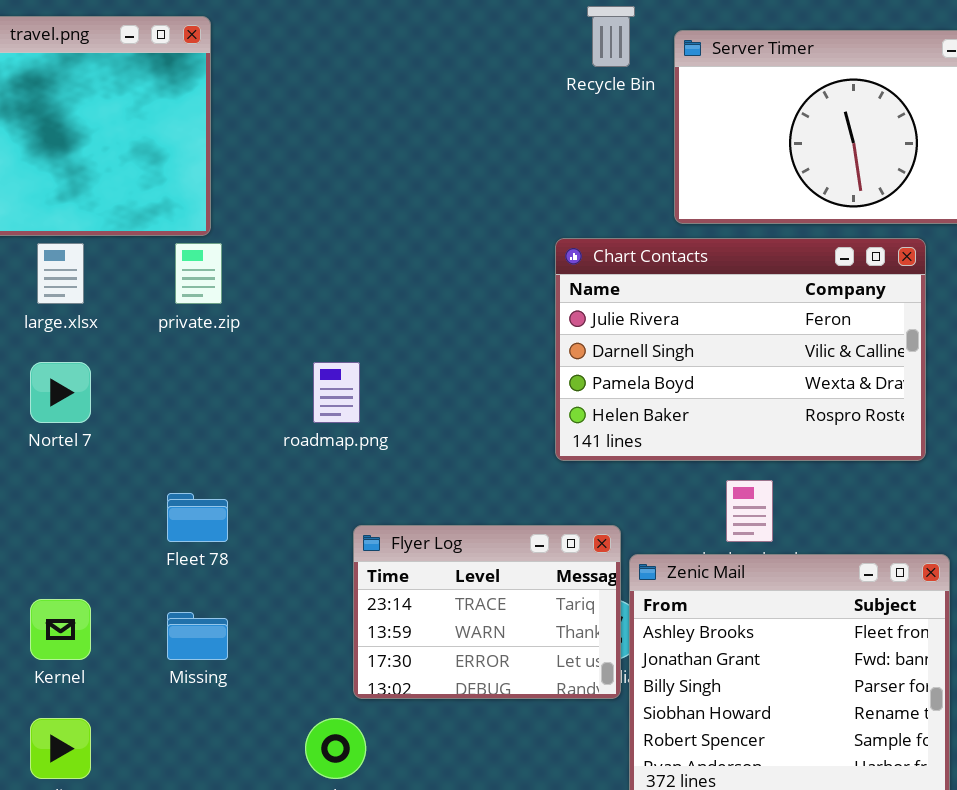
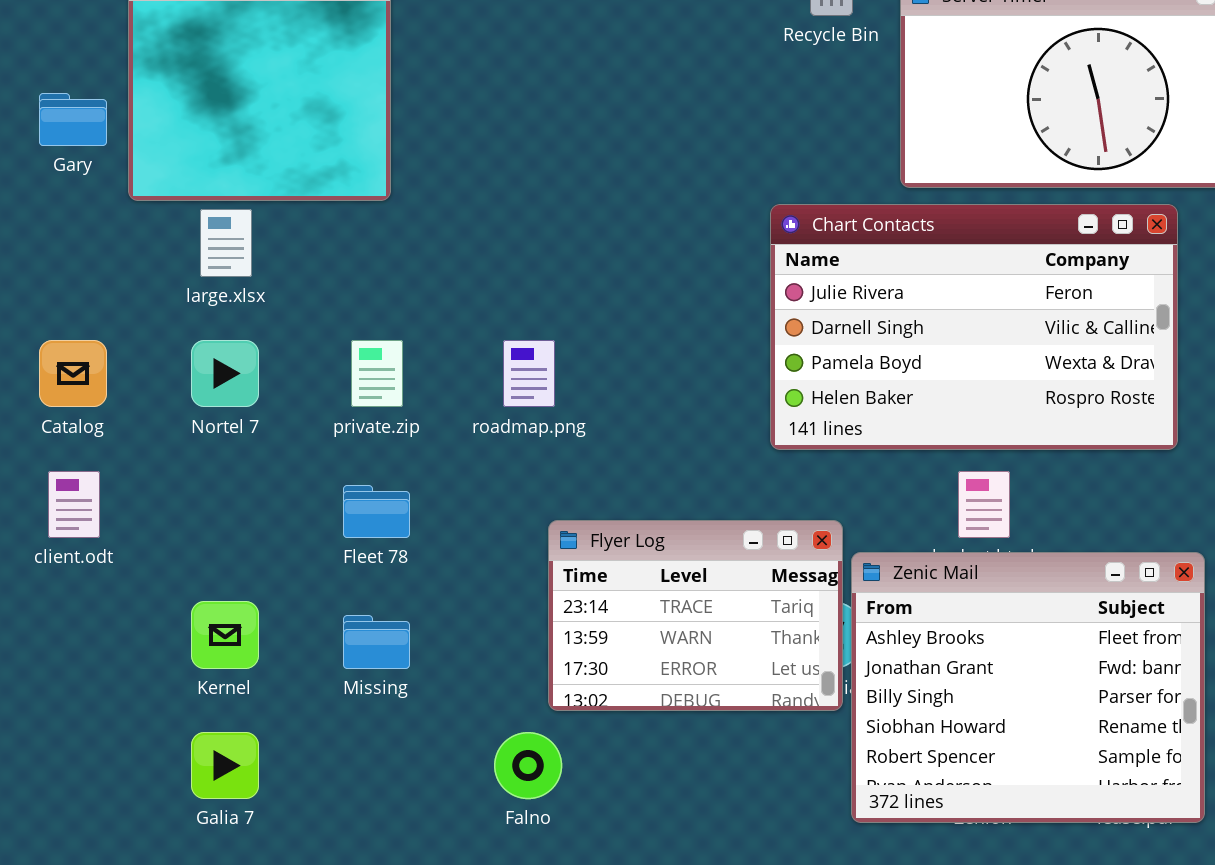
private.zip: [175,243,222,304] -> [351,340,403,407], moved

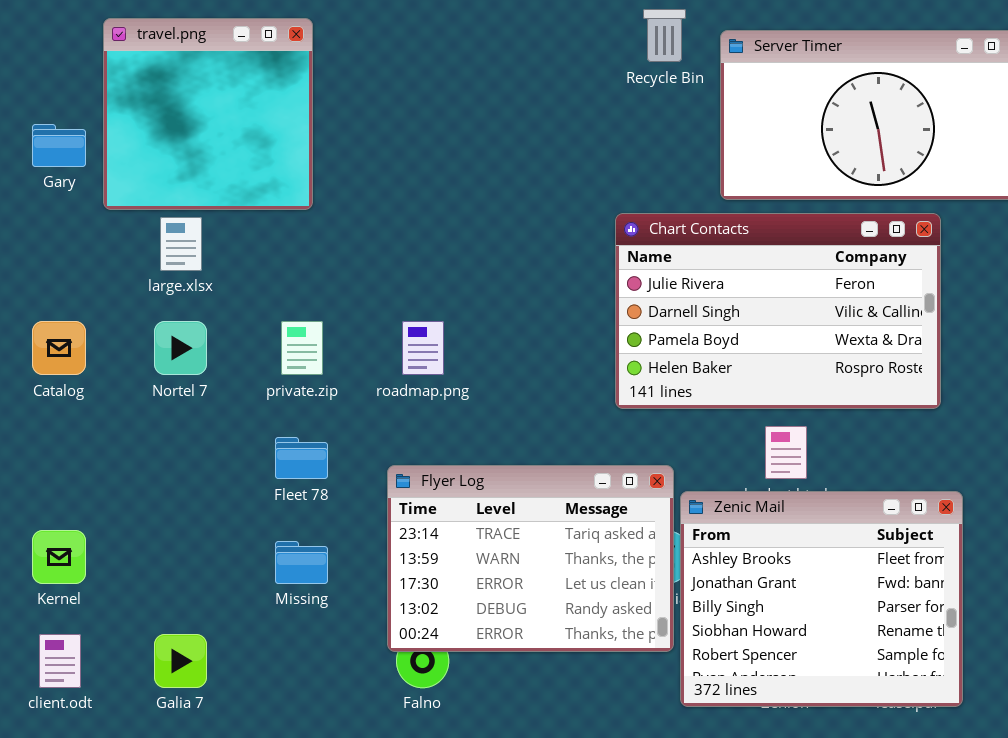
client.odt: [48,471,100,538] -> [39,634,81,688], moved
Flyer Log: [548,520,843,711] -> [387,465,674,652], resized
Kernel: [191,601,259,669] -> [32,530,86,584], moved

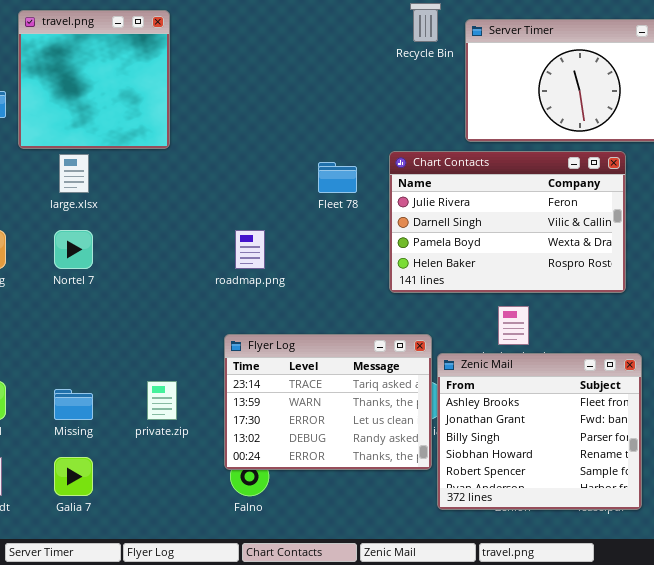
private.zip: [281,321,323,375] -> [147,381,177,420], moved
Fleet 78: [275,437,328,479] -> [318,162,357,193], moved
Missing: [275,541,328,584] -> [54,389,93,420], moved

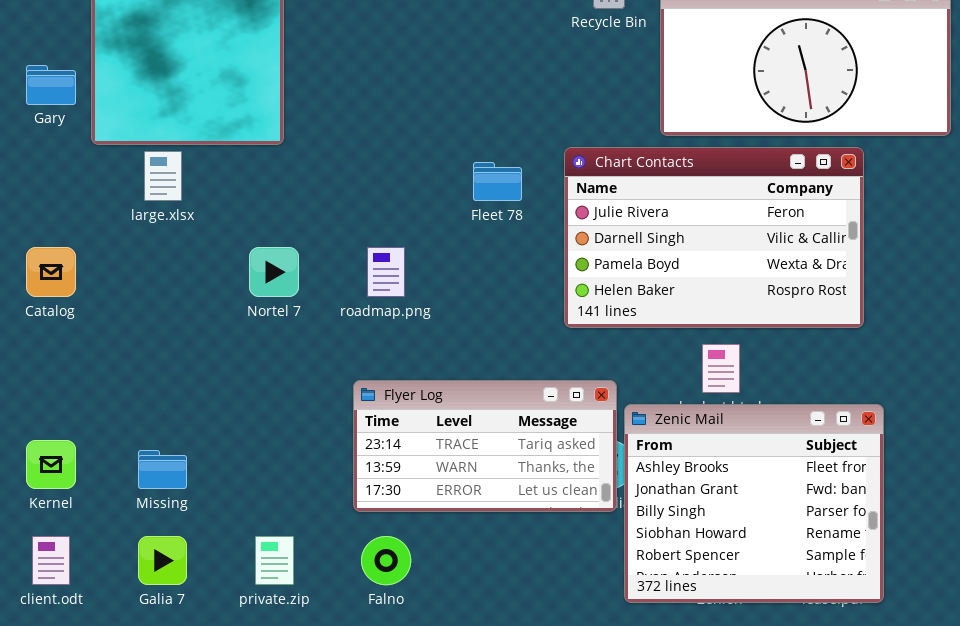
Nortel 7: [54,230,93,269] -> [249,247,299,297], moved
Flyer Log: [224,334,432,470] -> [353,380,617,512], resized
private.zip: [147,381,177,420] -> [255,536,294,585], moved

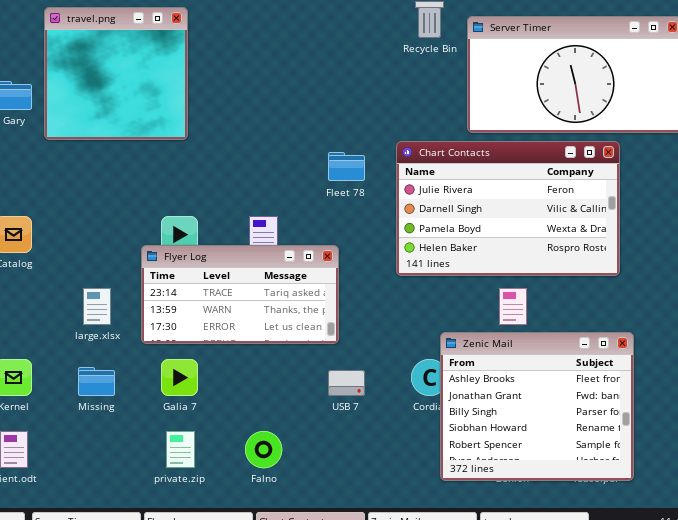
large.xlsx: [144,151,182,201] -> [83,288,111,325], moved
Flyer Log: [353,380,617,512] -> [141,245,339,344], moved
Galia 7: [138,536,187,585] -> [161,359,198,396], moved

